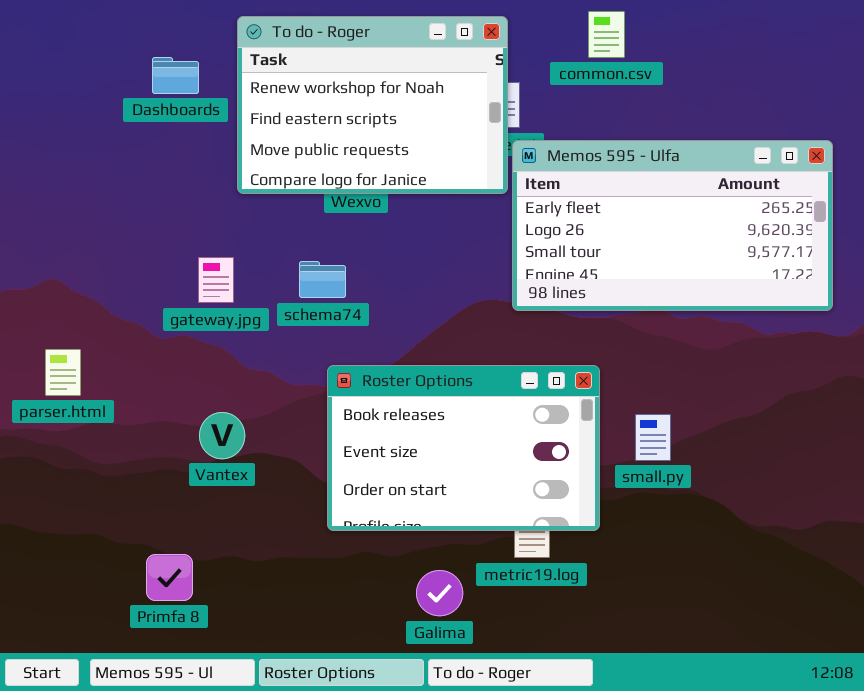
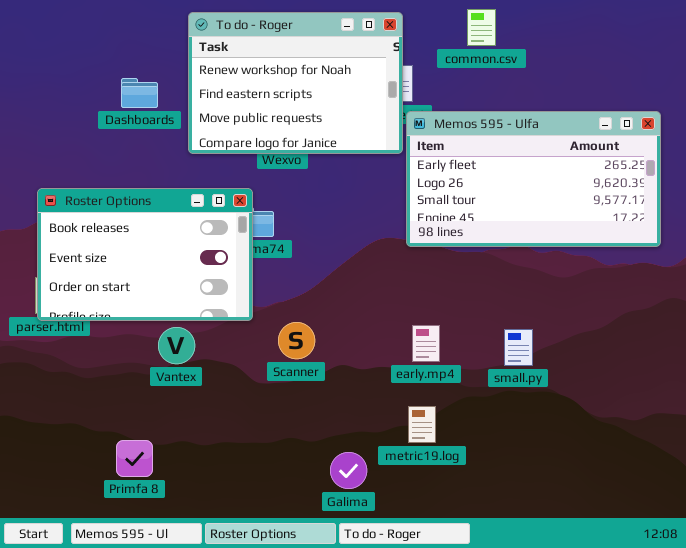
Dashboards: [152,57,199,94] -> [121,78,158,108], moved
Roster Options: [327,365,600,531] -> [37,188,253,321], moved

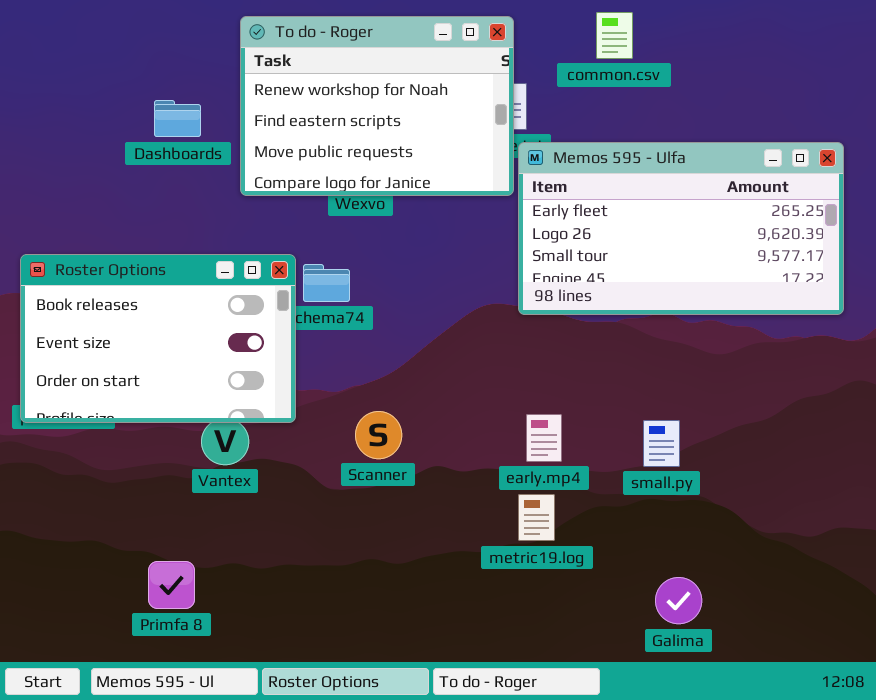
Roster Options: [37,188,253,321] -> [20,254,296,423], moved
metric19.log: [408,406,436,443] -> [518,494,555,541], moved
Galima: [330,452,367,489] -> [655,577,702,624], moved

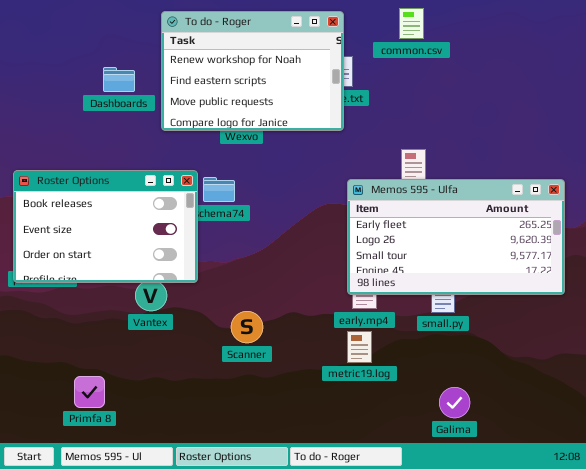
Memos 595 - Ulfa: [518,142,844,315] -> [347,179,565,295], moved
Scanner: [355,411,402,459] -> [231,311,263,343], moved
Primfa 8: [148,561,195,609] -> [74,376,105,408], moved

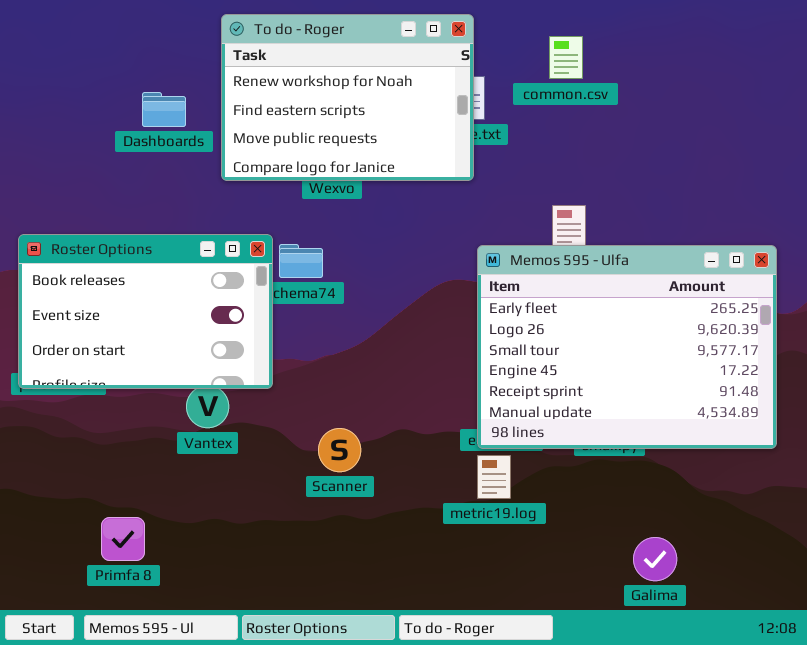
common.csv: [399,8,424,39] -> [549,36,583,79], moved
Memos 595 - Ulfa: [347,179,565,295] -> [477,245,777,449], resized
Galima: [439,387,470,418] -> [633,537,677,581], moved

